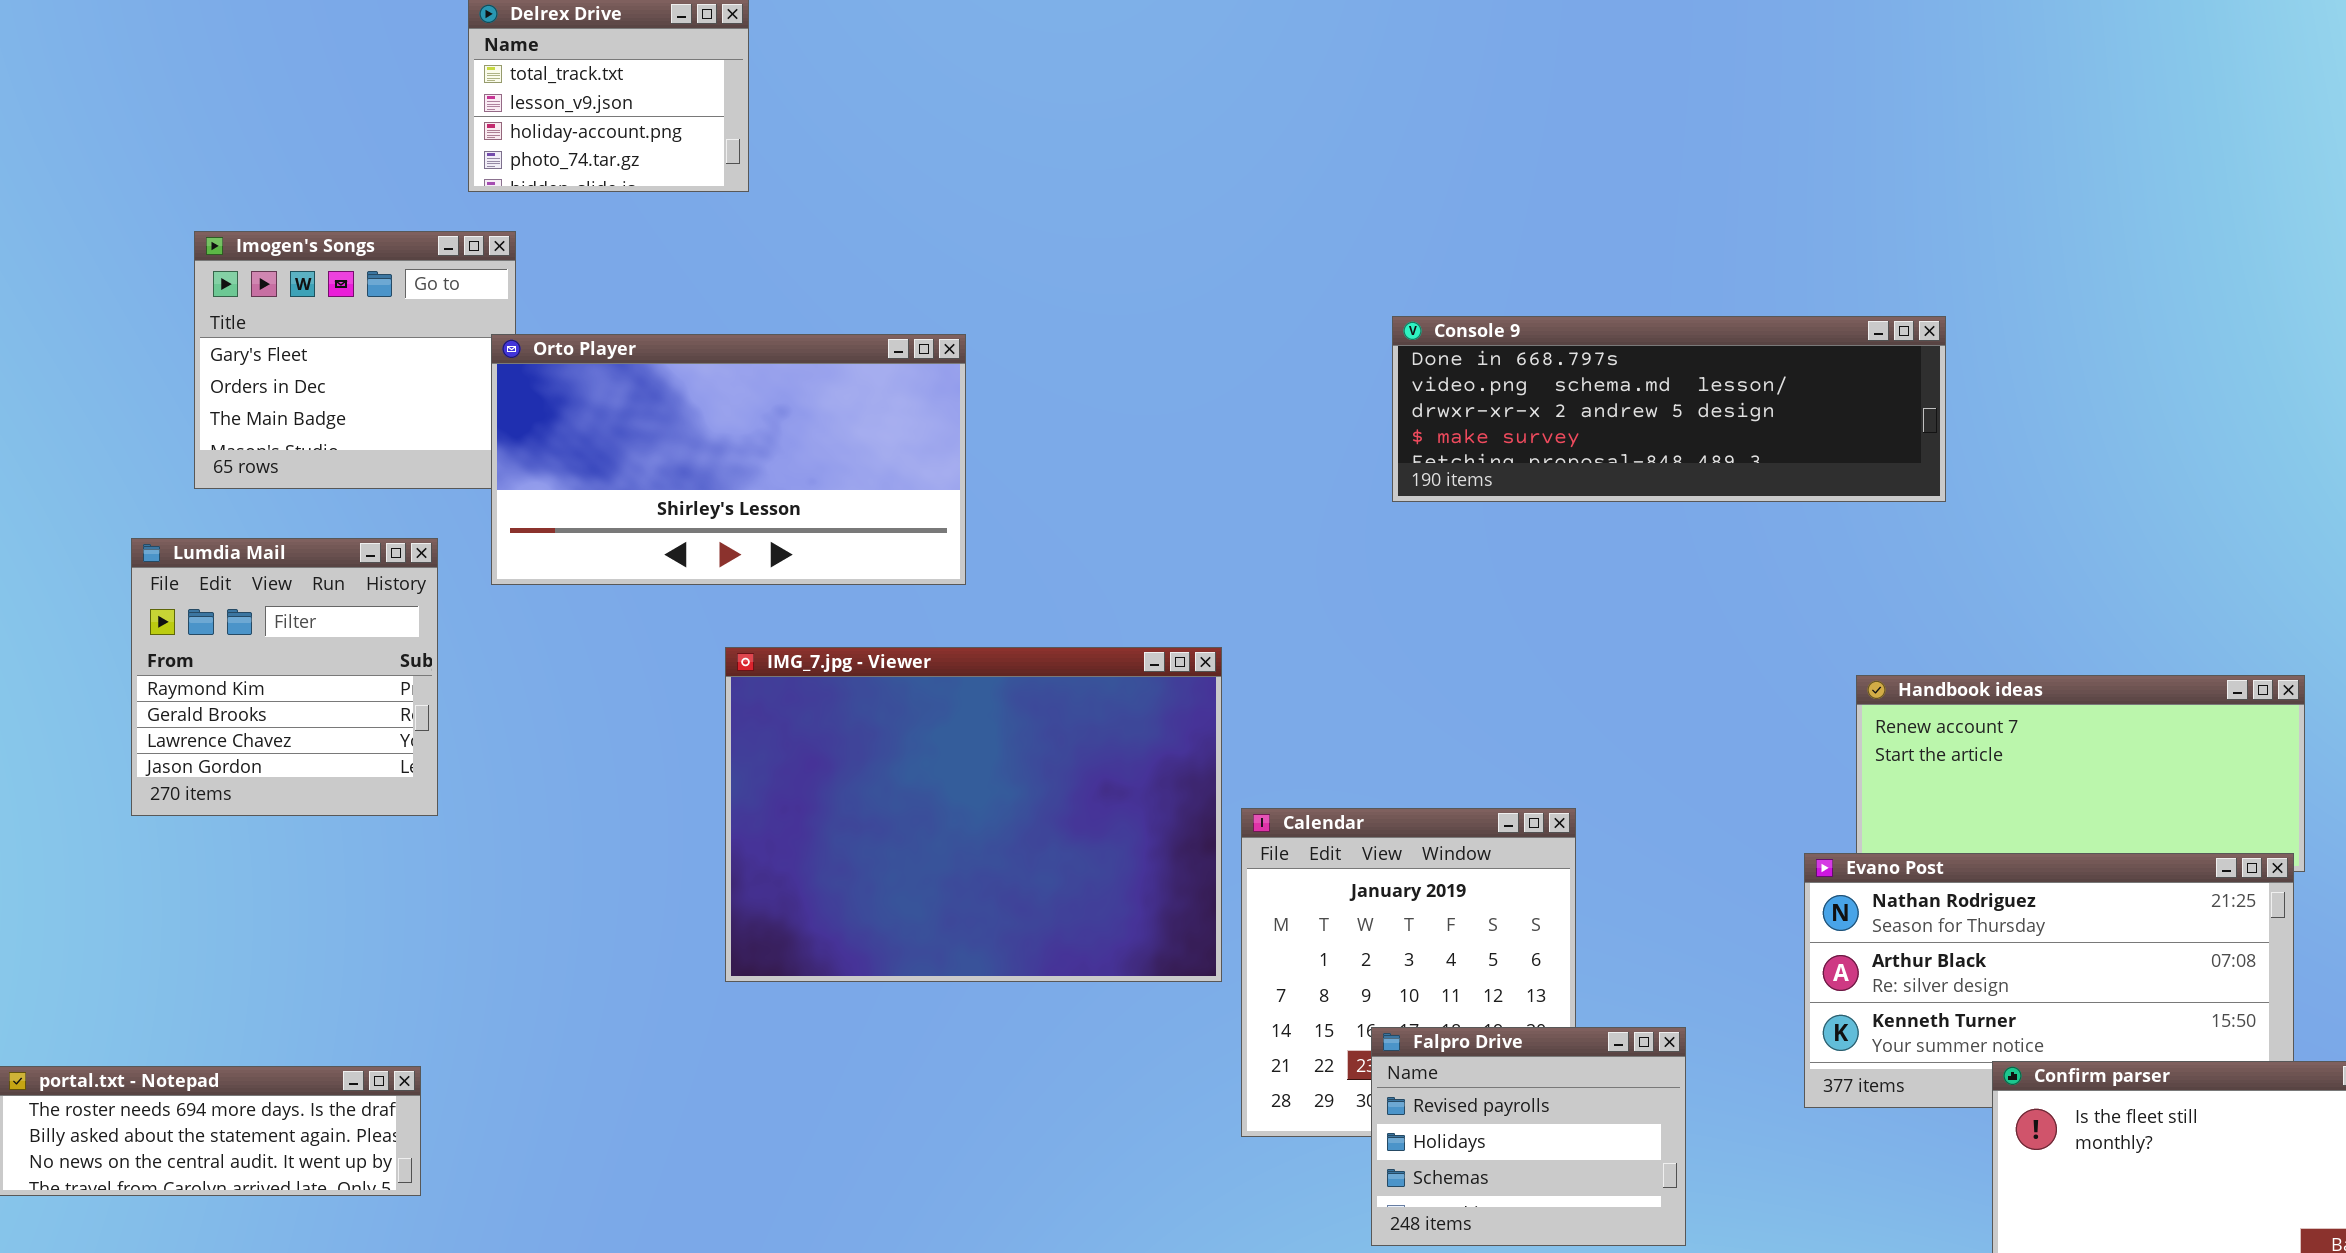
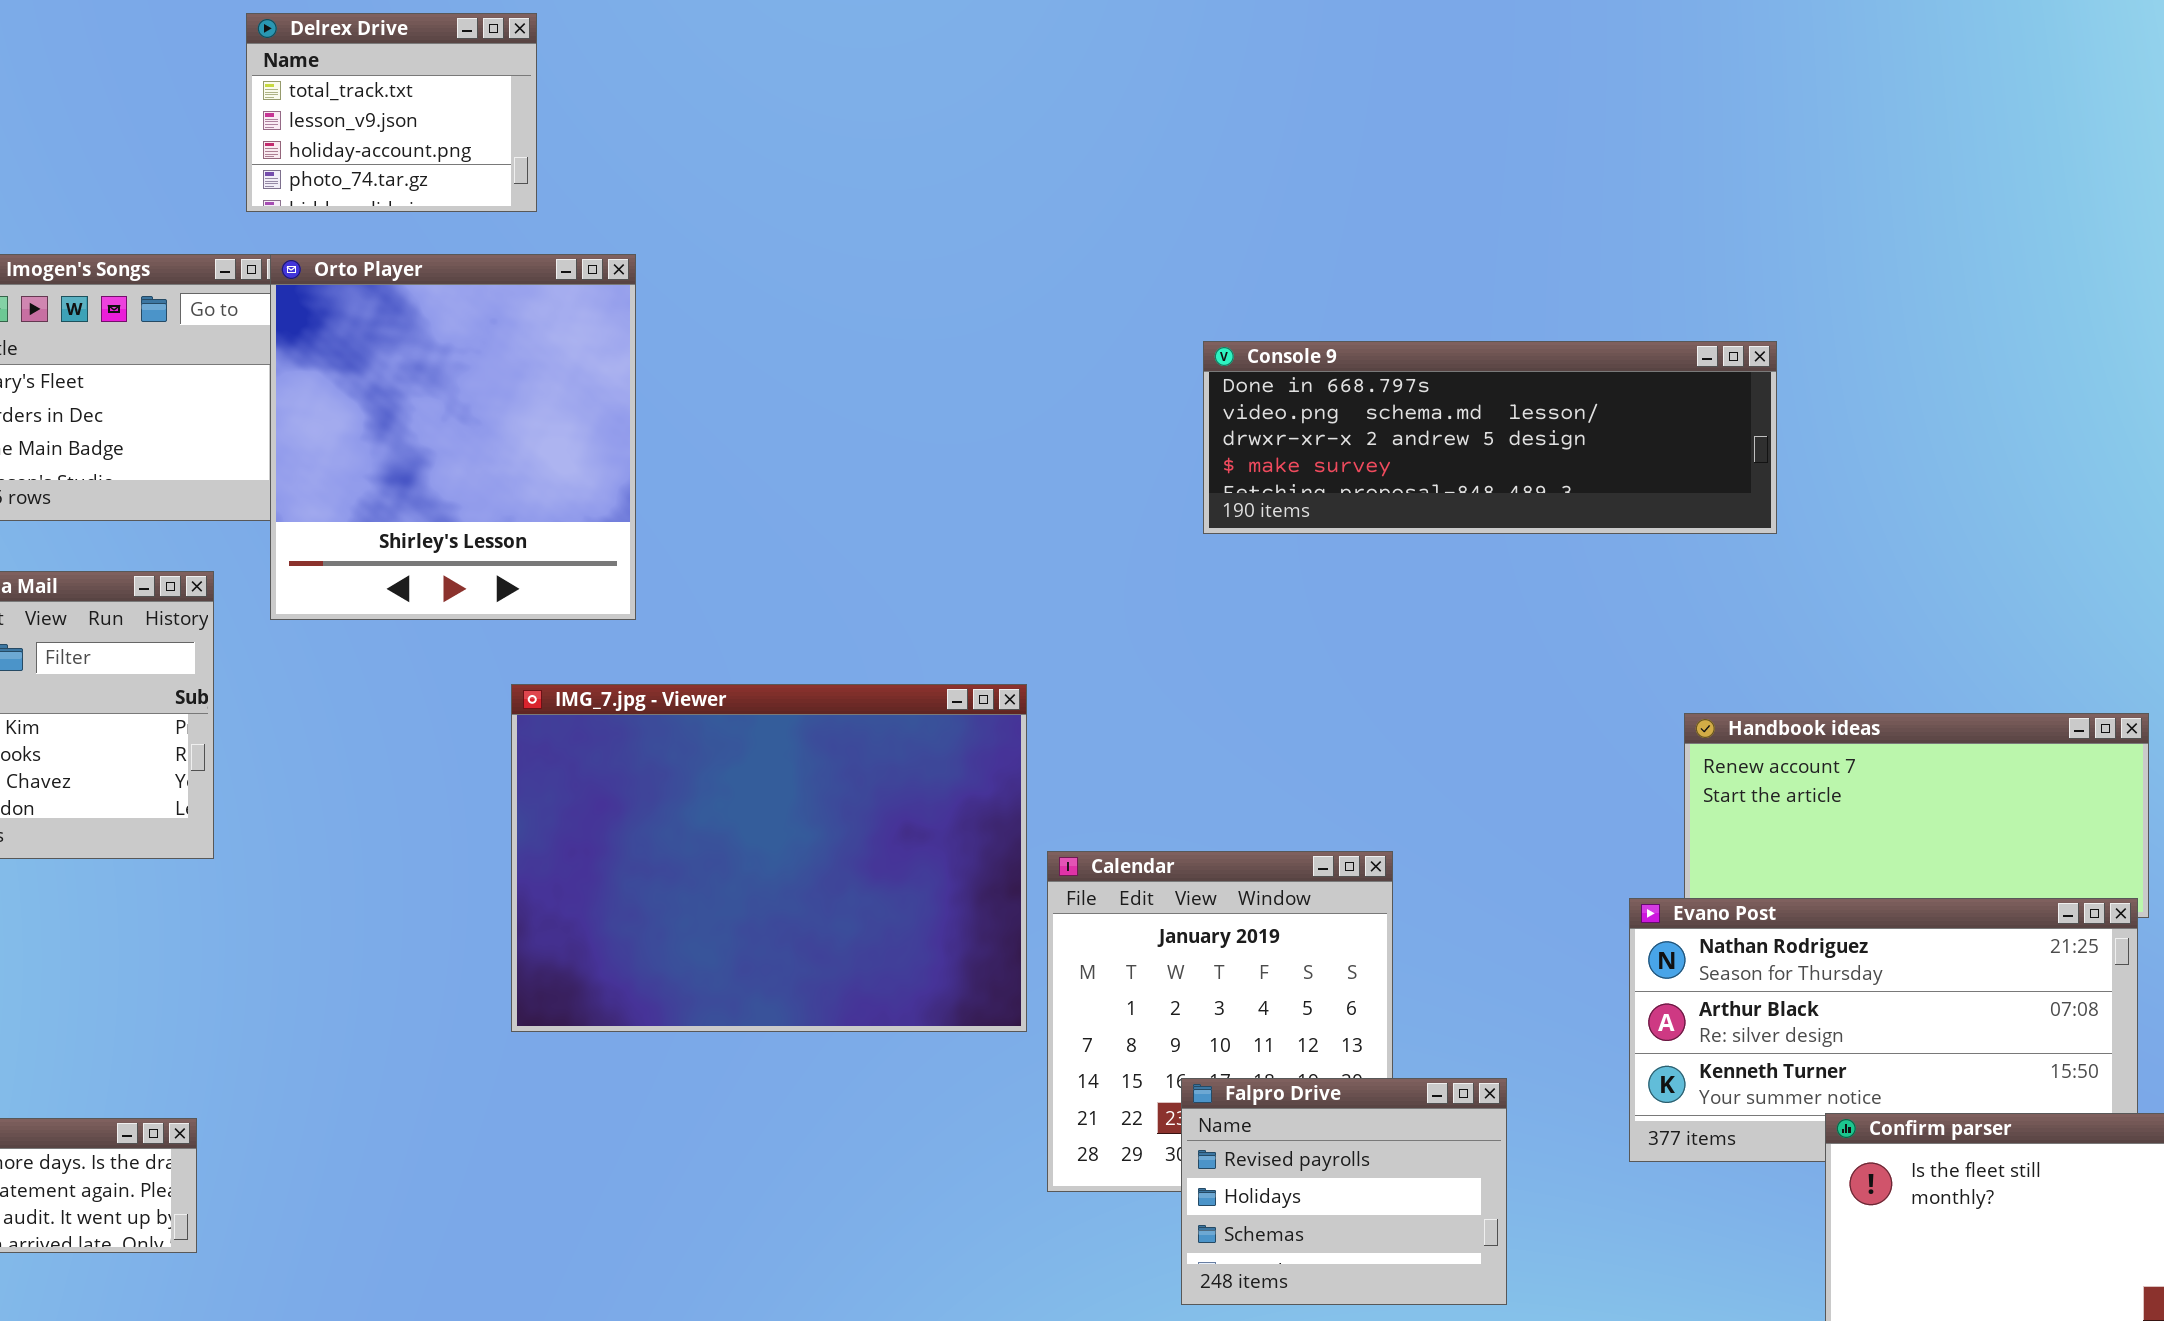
Orto Player: [491,334,966,585] -> [270,254,636,620], resized

